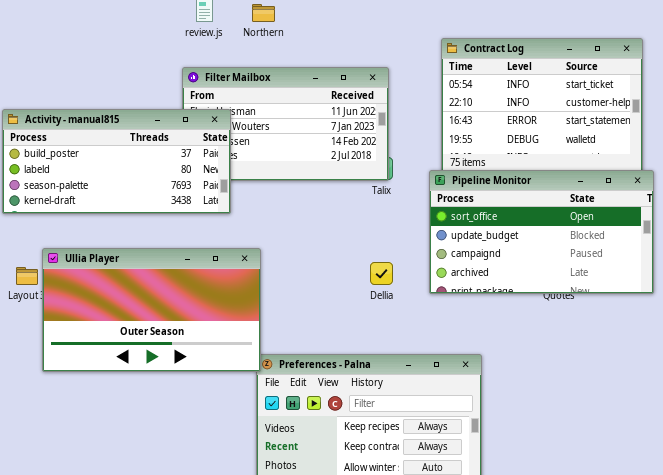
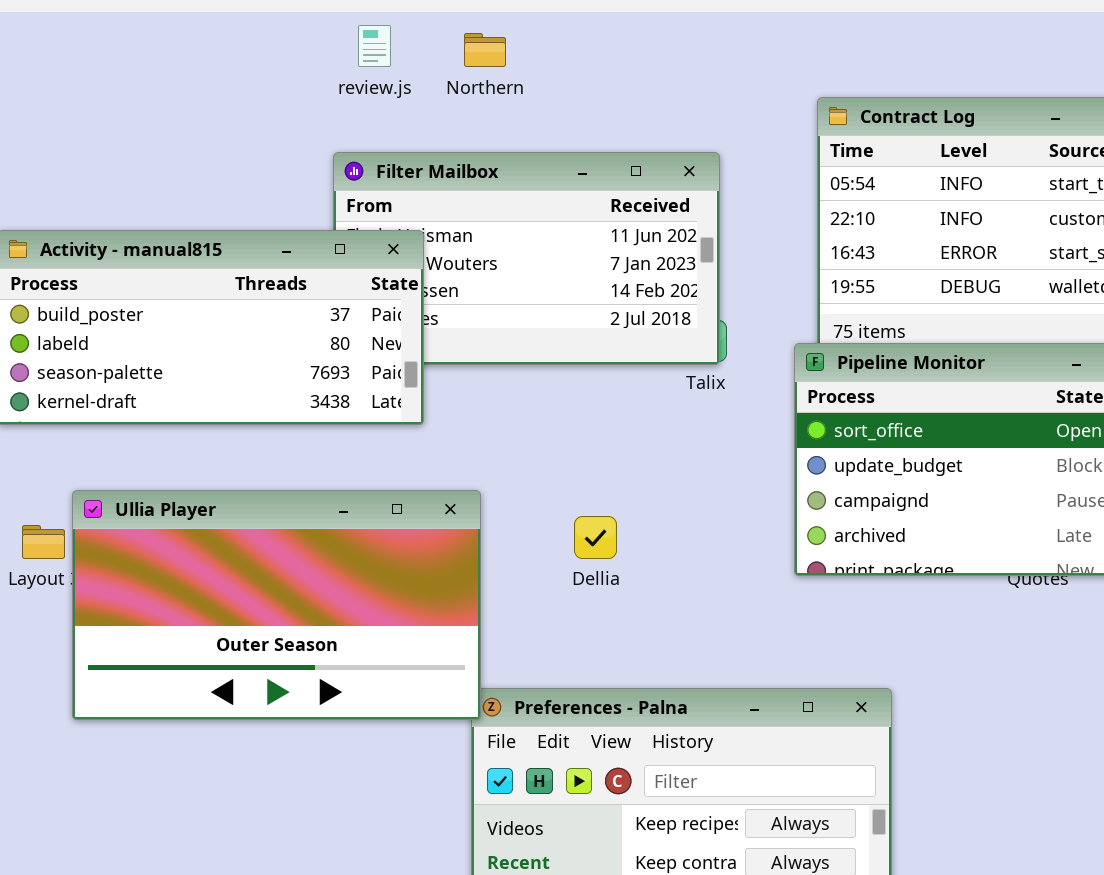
Dellia: [370,262,393,285] -> [574,516,617,559], moved

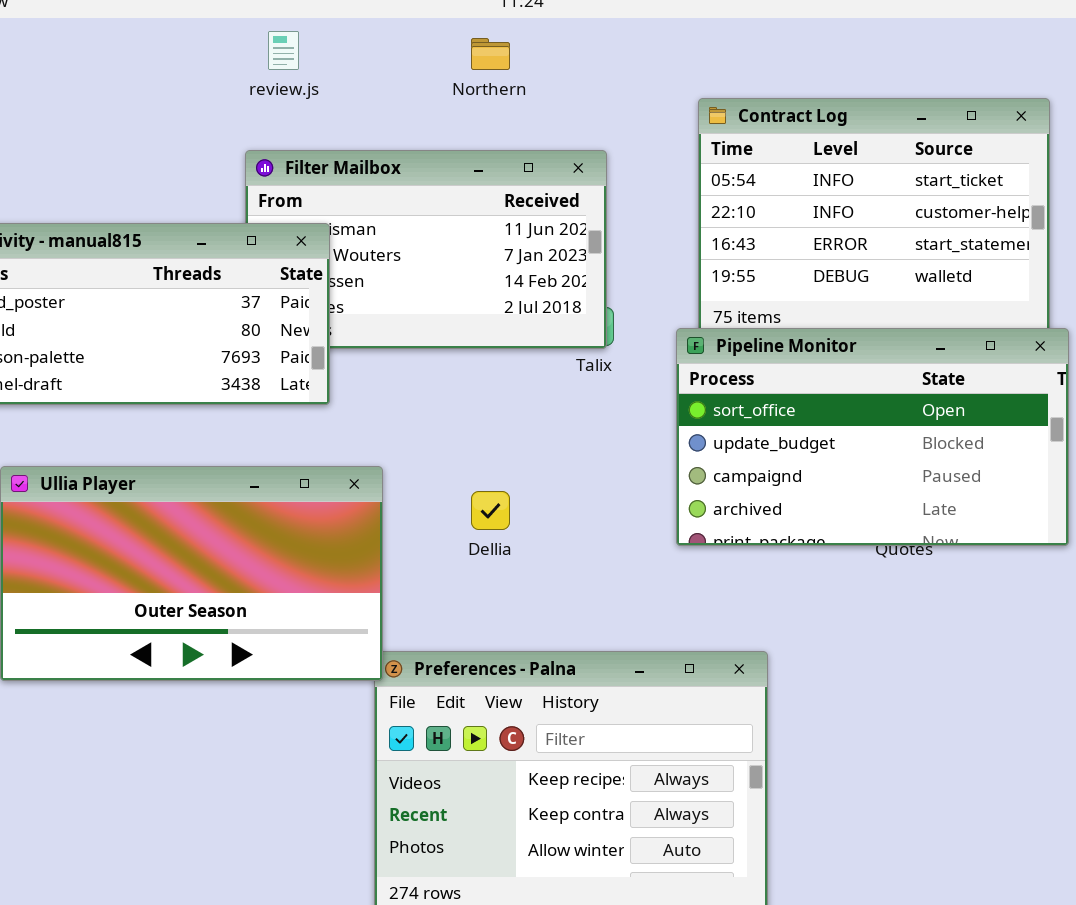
Northern: [464,33,506,67] -> [471,38,510,70], moved

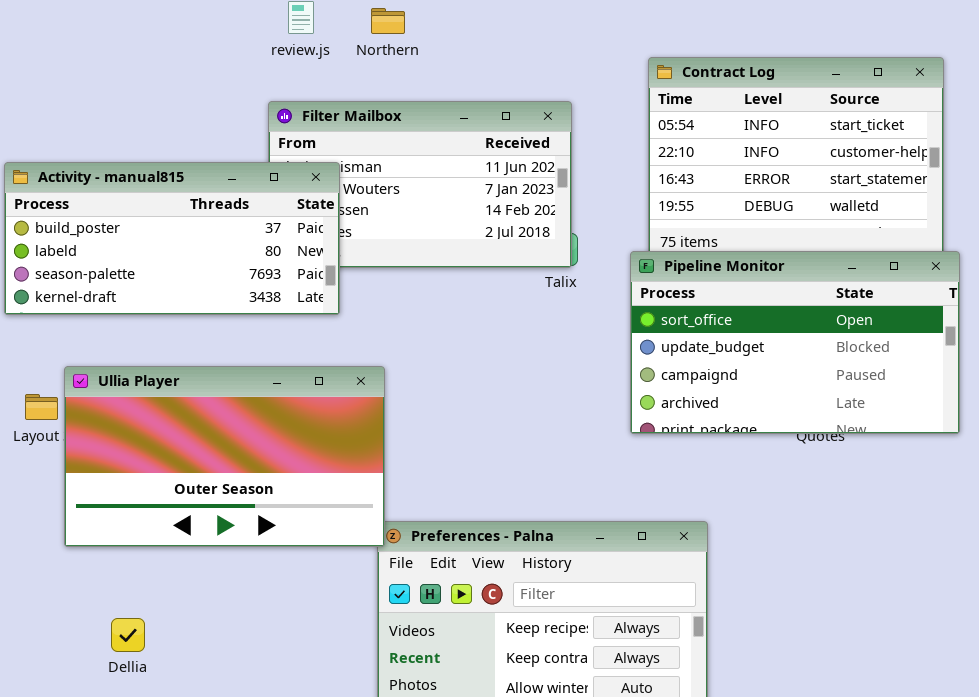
Northern: [471,38,510,70] -> [371,8,405,34], moved
Dellia: [471,491,510,530] -> [111,618,145,652], moved

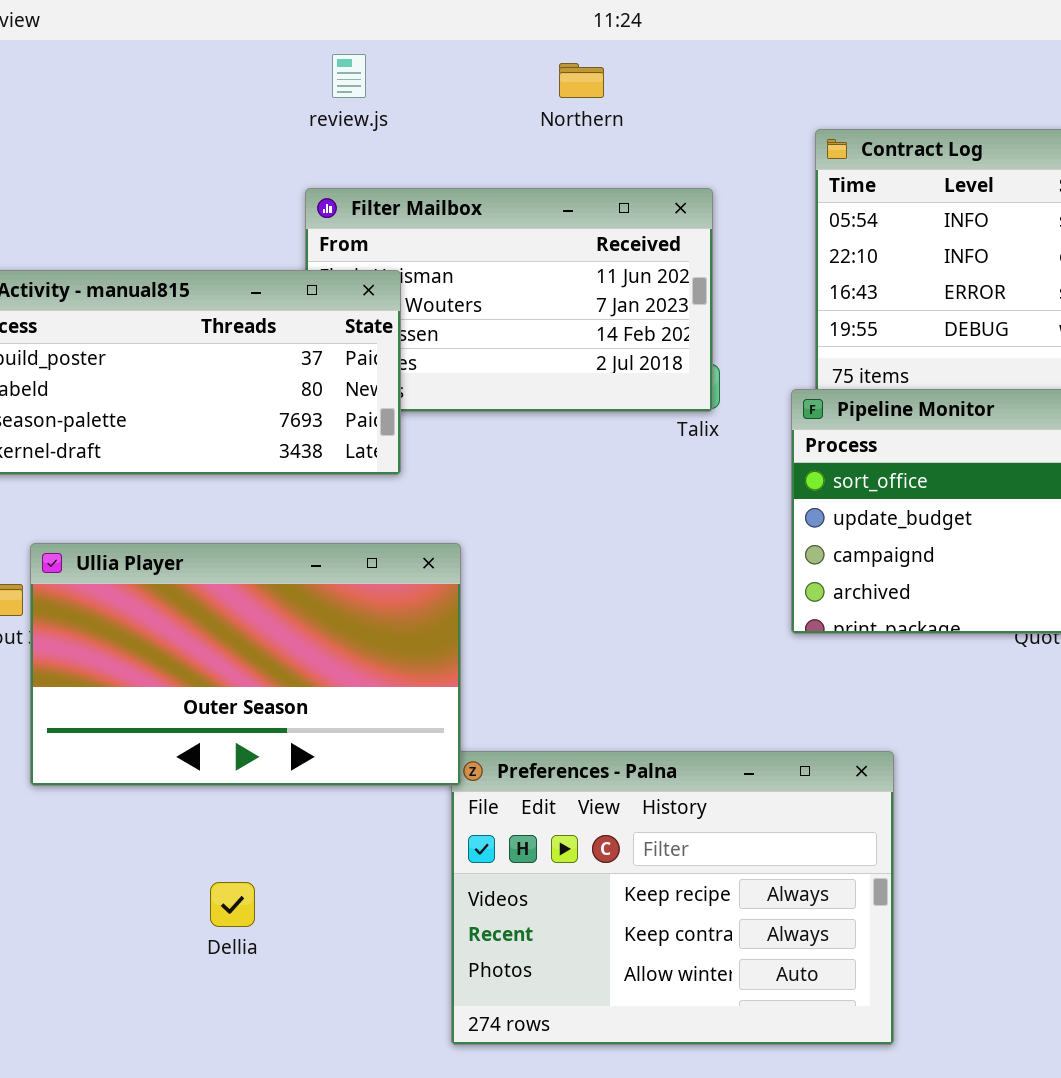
Northern: [371,8,405,34] -> [559,63,604,98], moved
Dellia: [111,618,145,652] -> [210,882,255,927], moved

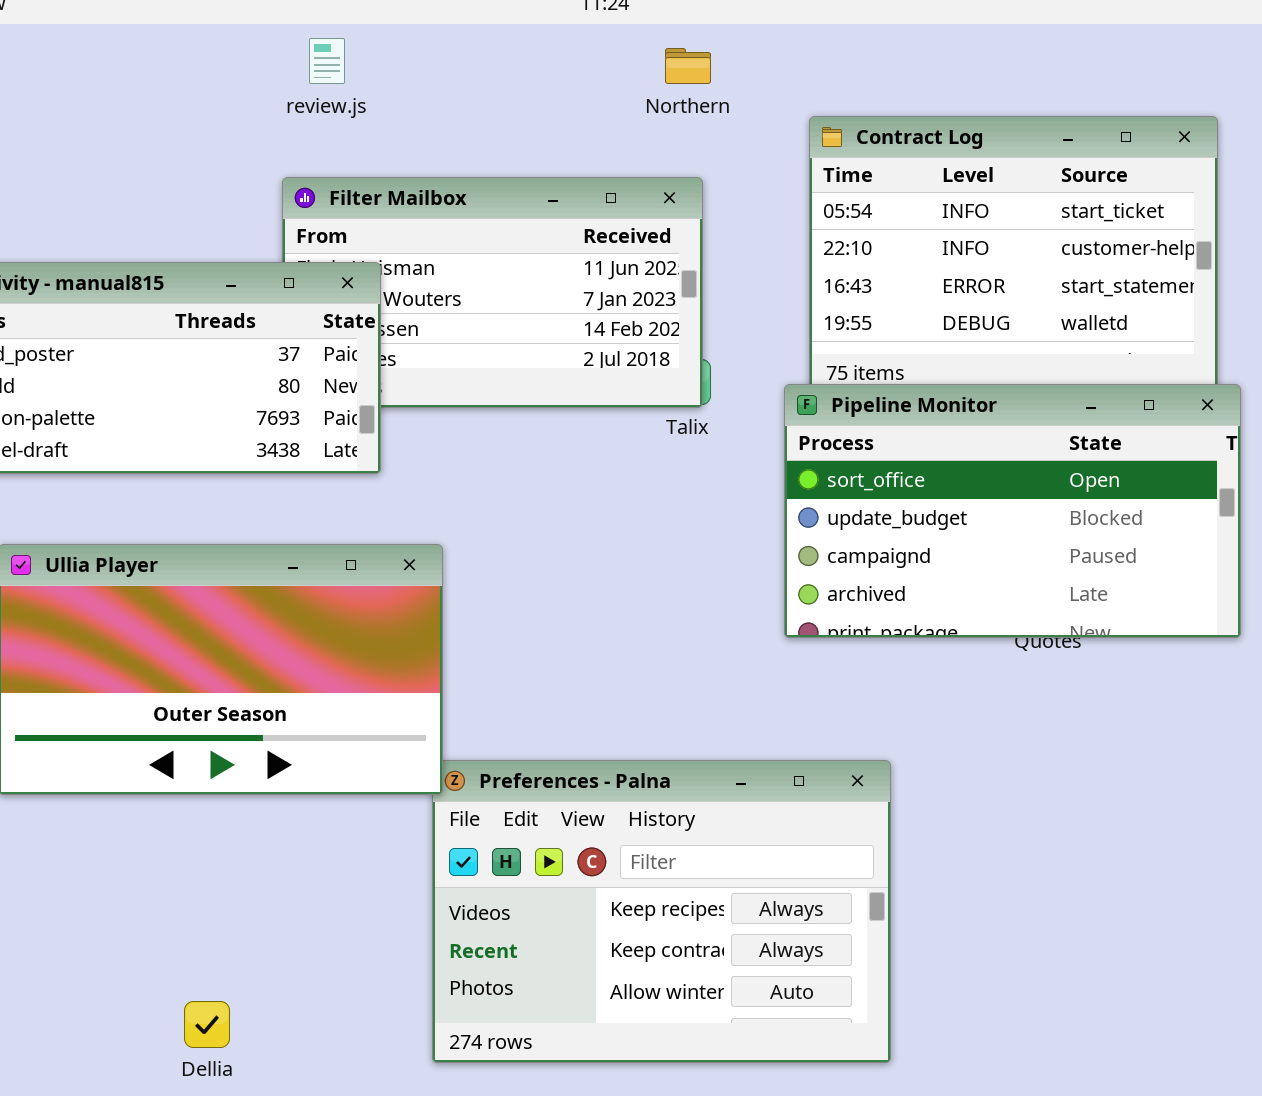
Northern: [559,63,604,98] -> [665,48,711,84], moved
Dellia: [210,882,255,927] -> [184,1001,230,1048], moved

